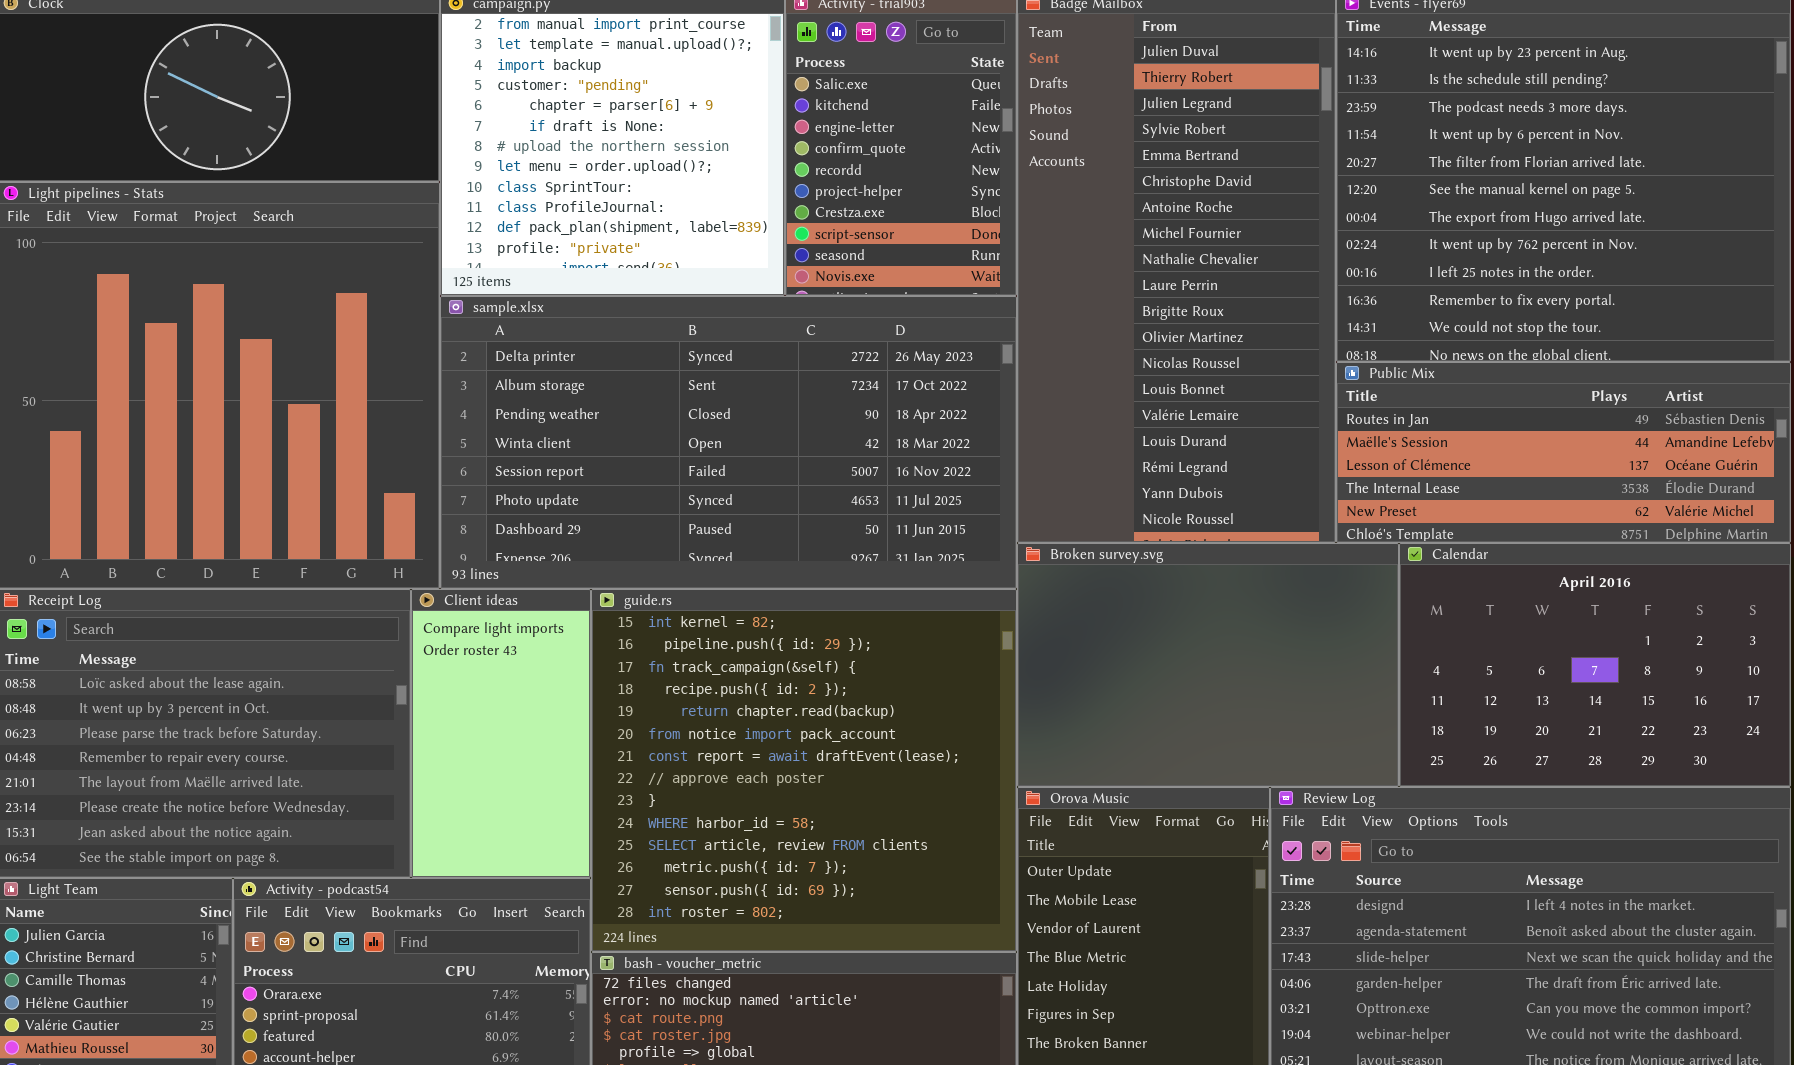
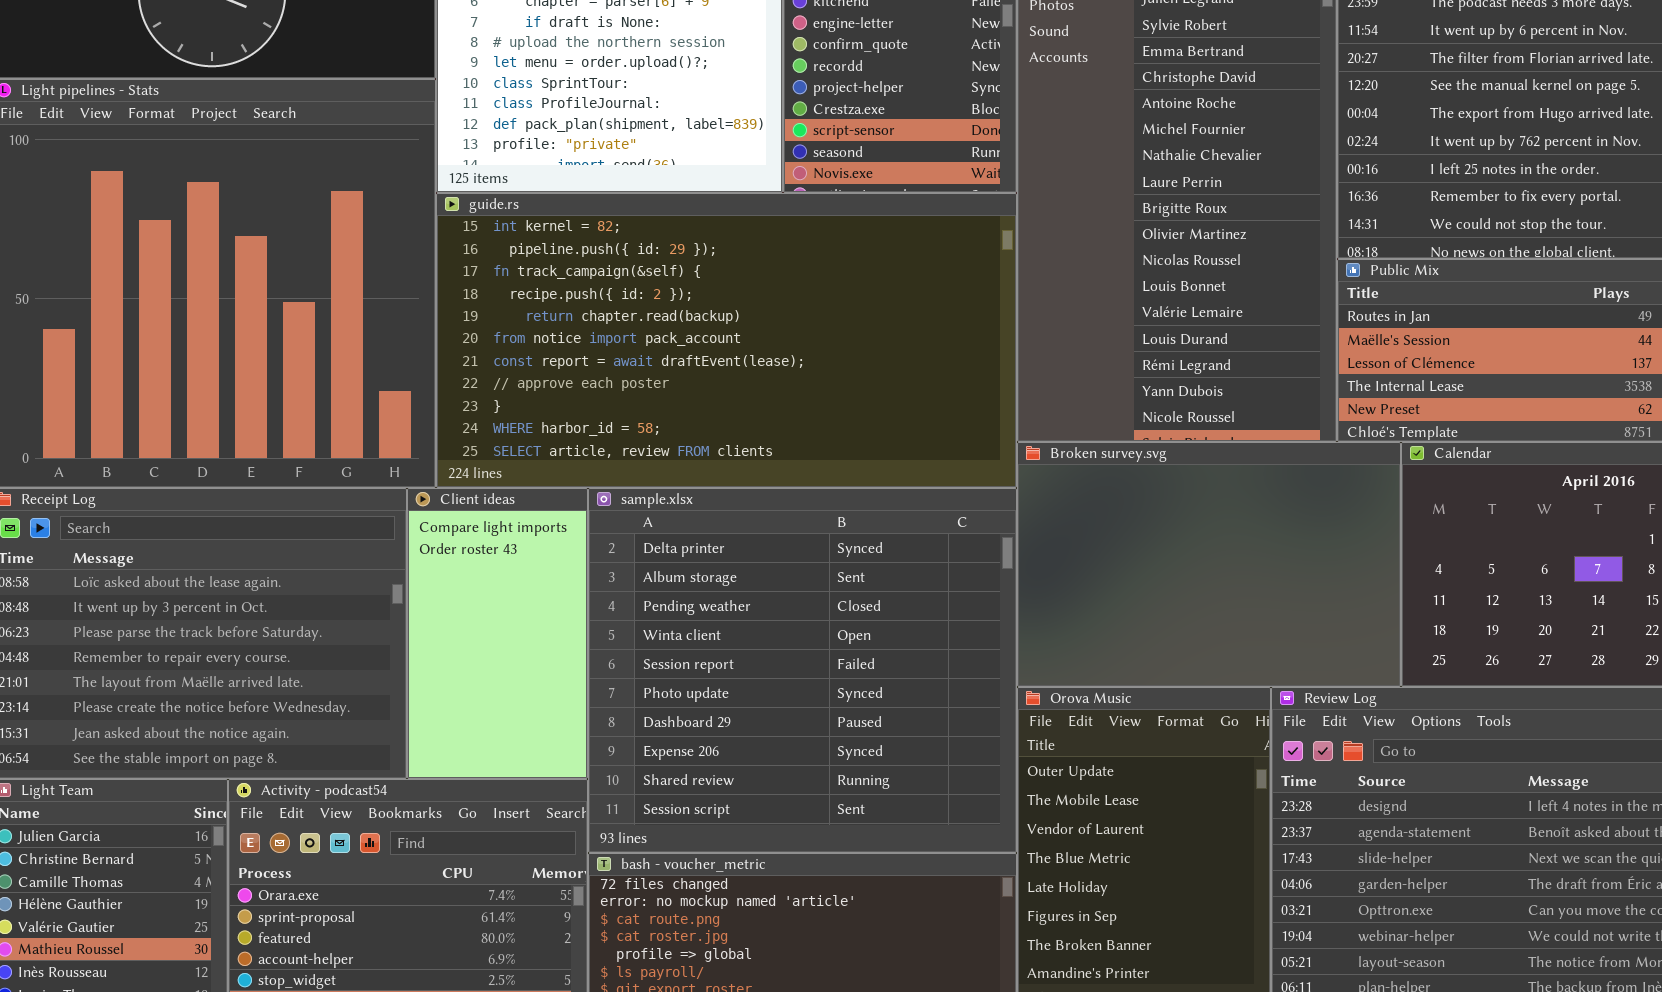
sample.xlsx: [440,296,1017,589] -> [588,488,1017,853], moved, resized
guide.rs: [591,589,1017,952] -> [436,193,1017,488], moved, resized

